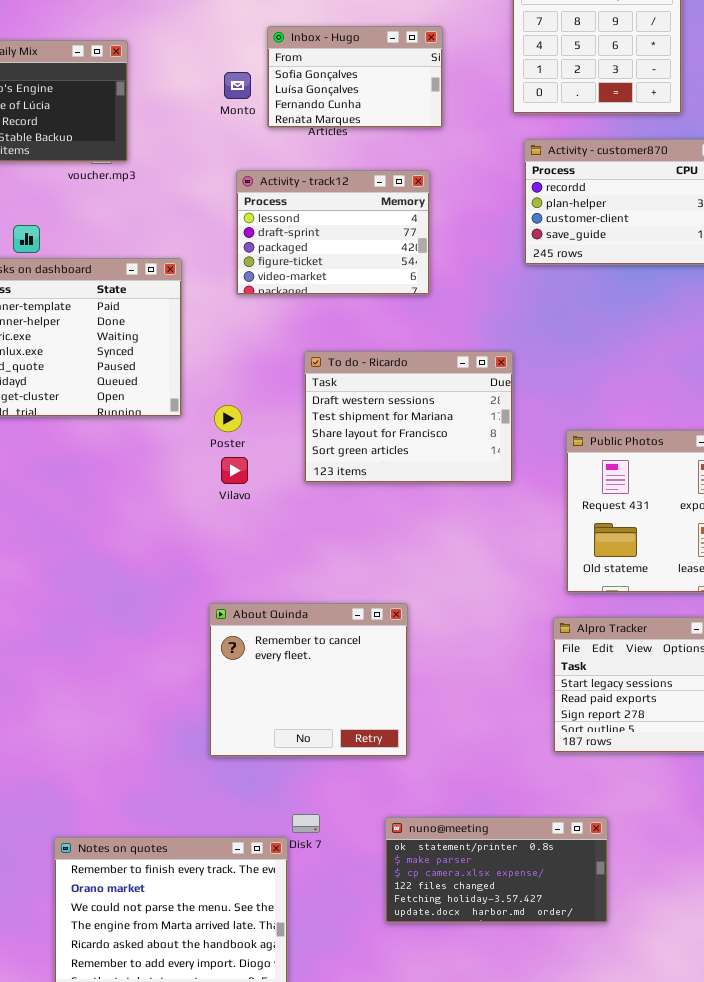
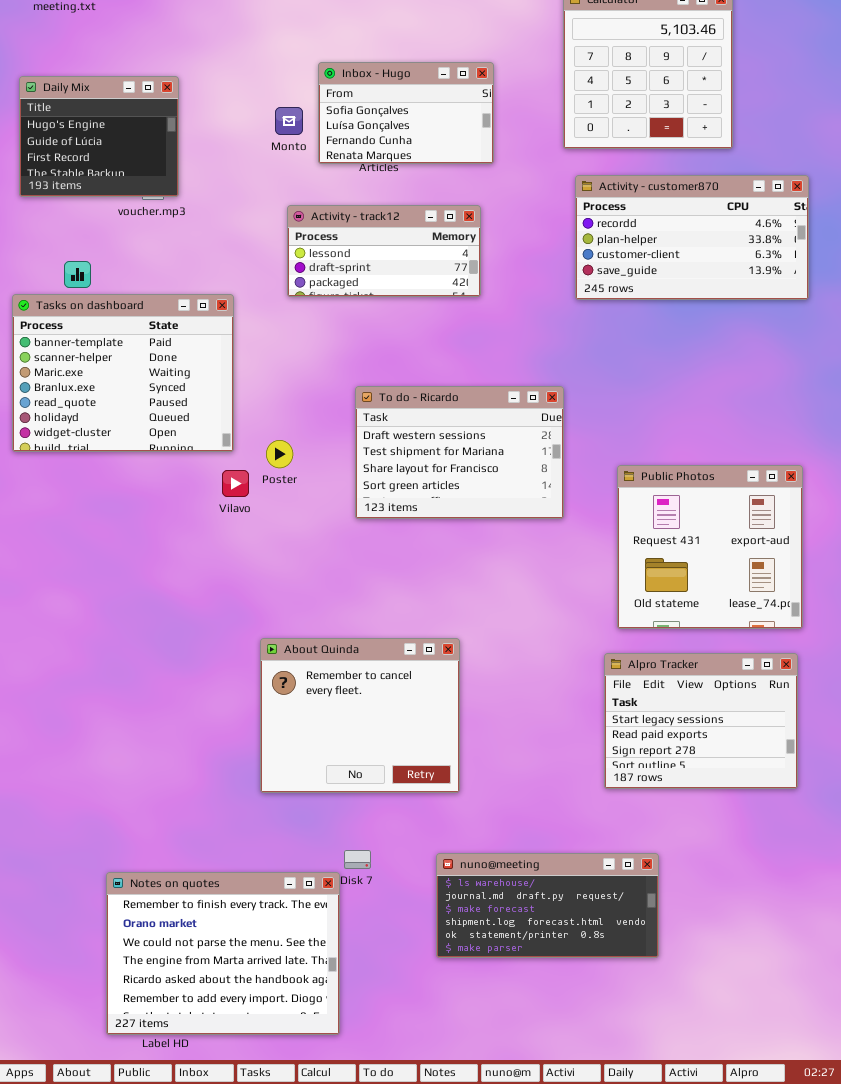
Activity - track12: [236,170,430,295] -> [287,205,481,297], resized
Vilavo: [221,457,248,484] -> [222,470,249,497], moved
nuno@meeting: [385,817,608,923] -> [436,853,659,958], scrolled up 4 rows

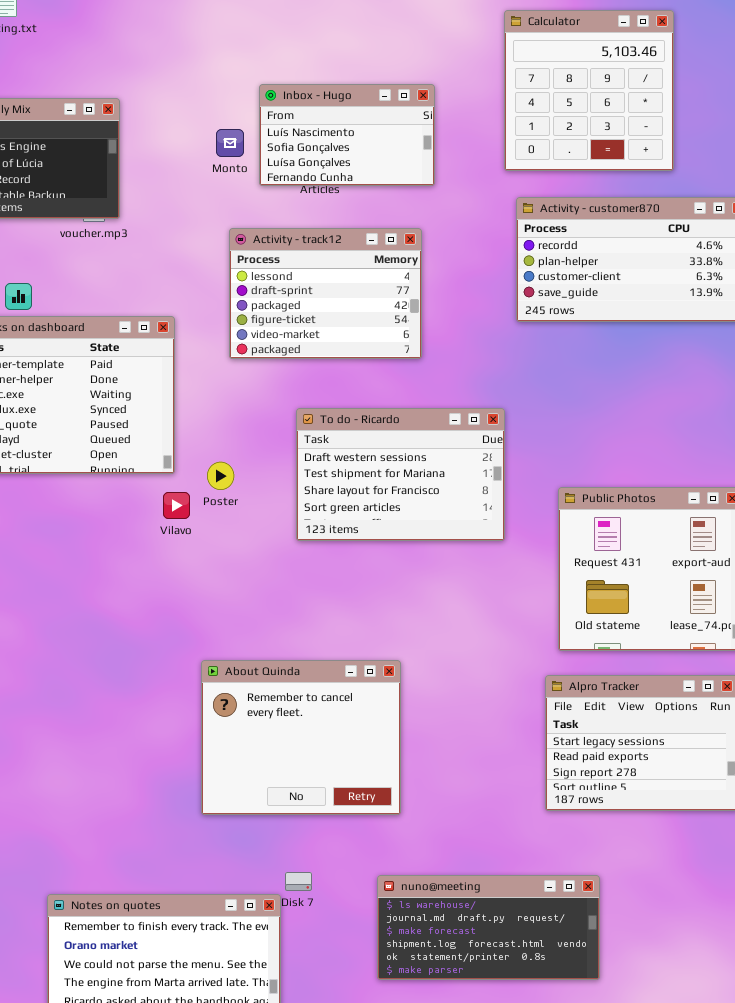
Inbox - Hugo: [318,62,494,164] -> [259,84,435,186], scrolled up 1 row
Activity - track12: [287,205,481,297] -> [229,228,422,359], resized

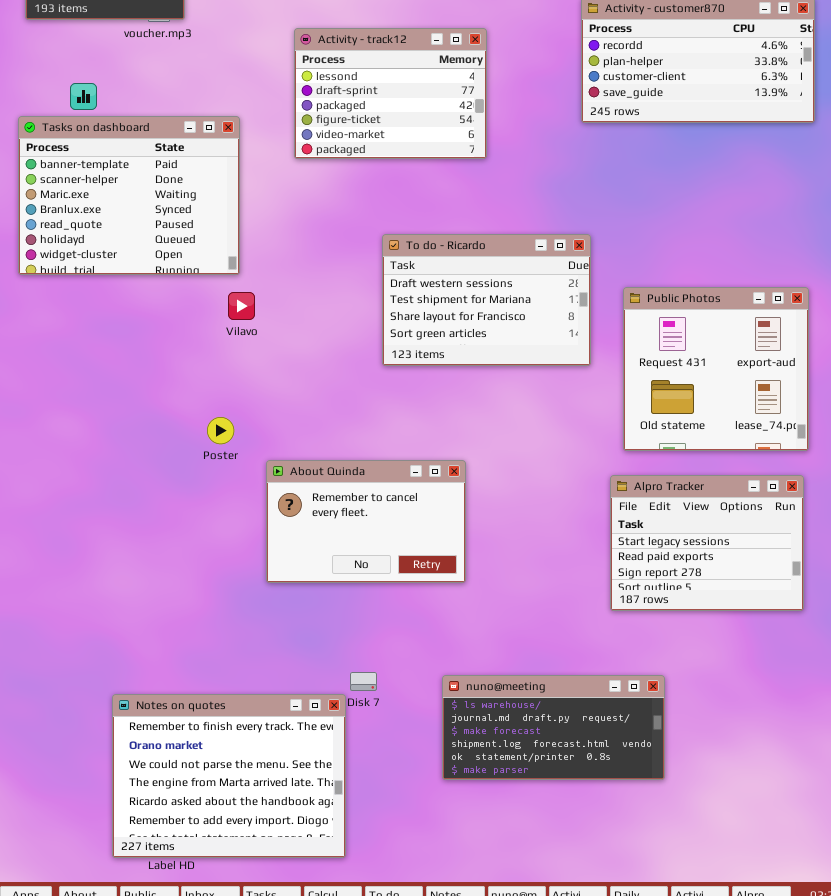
To do - Ricardo: [296,408,505,541] -> [382,234,591,366], moved
Poster: [207,462,234,490] -> [207,417,234,444], moved
About Quinda: [201,660,401,815] -> [266,460,466,583], resized

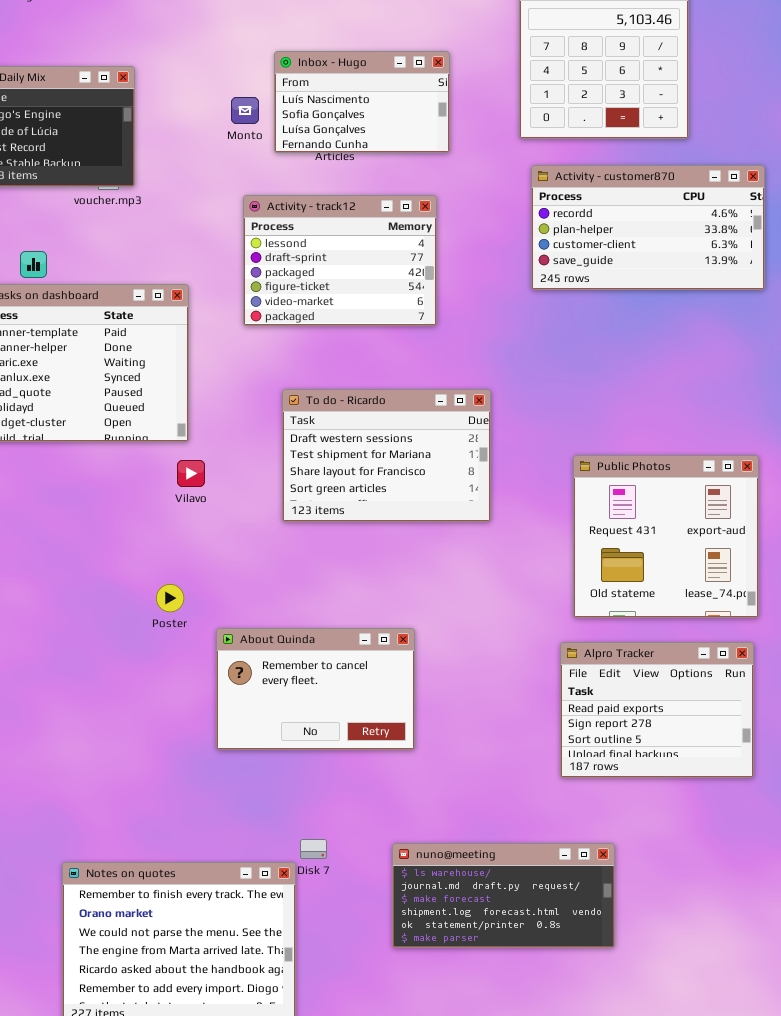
To do - Ricardo: [382,234,591,366] -> [282,389,491,522], moved
Alpro Tracker: [610,475,804,611] -> [560,642,754,778], scrolled down 1 row

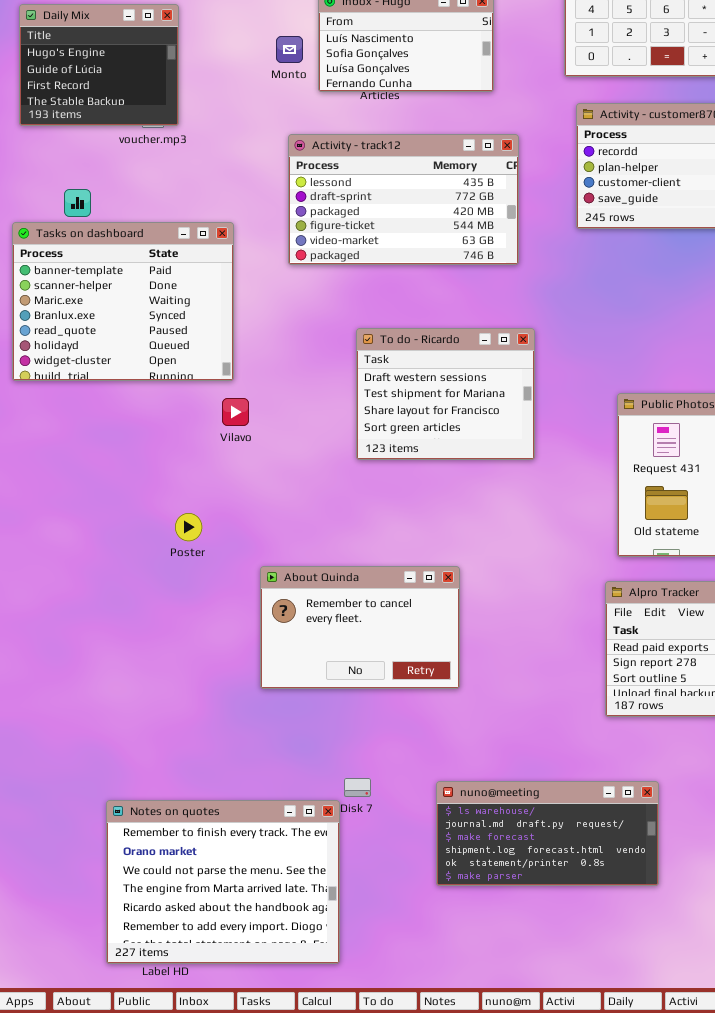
Activity - track12: [243,195,437,326] -> [288,134,519,265], resized
To do - Ricardo: [282,389,491,522] -> [356,328,535,460], resized
Poster: [156,584,184,612] -> [175,513,202,541], moved

